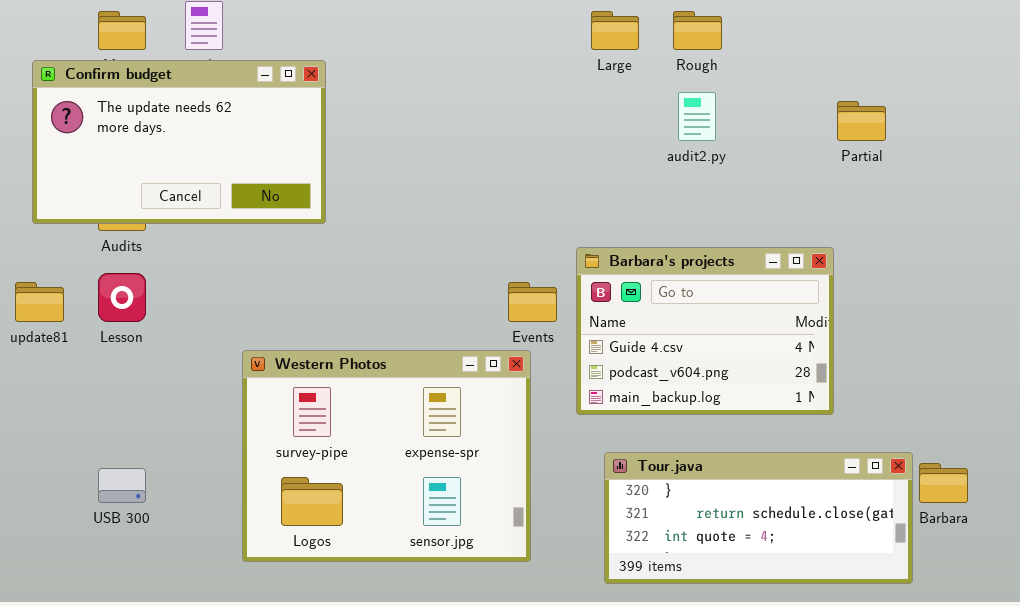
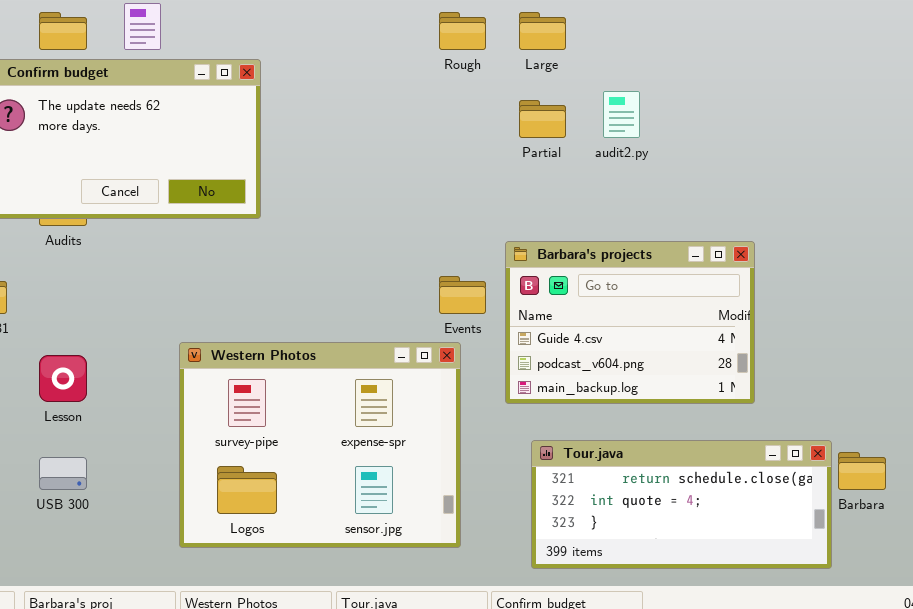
Rough: [673,11,722,50] -> [439,12,486,50], moved
Partial: [837,101,886,141] -> [519,100,566,138], moved
Lesson: [98,273,146,322] -> [39,355,87,402], moved
Tour.java: [604,452,913,584] -> [531,440,832,569], scrolled down 1 row

